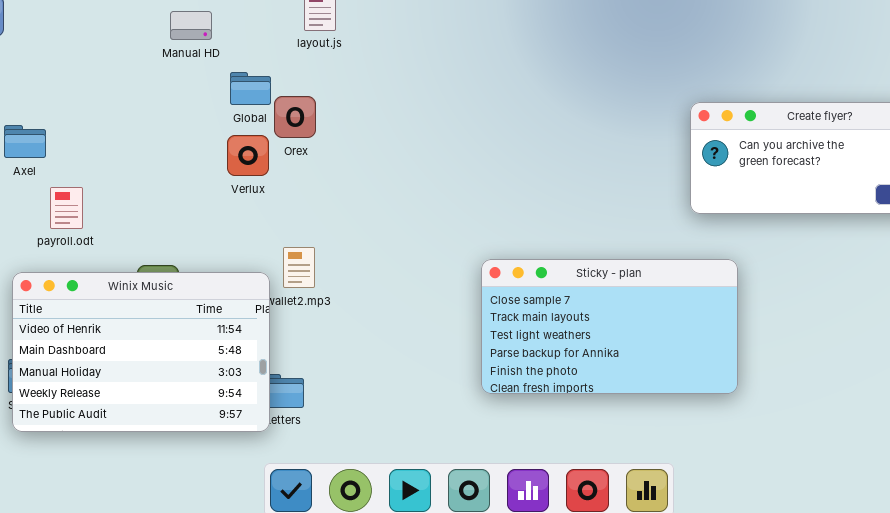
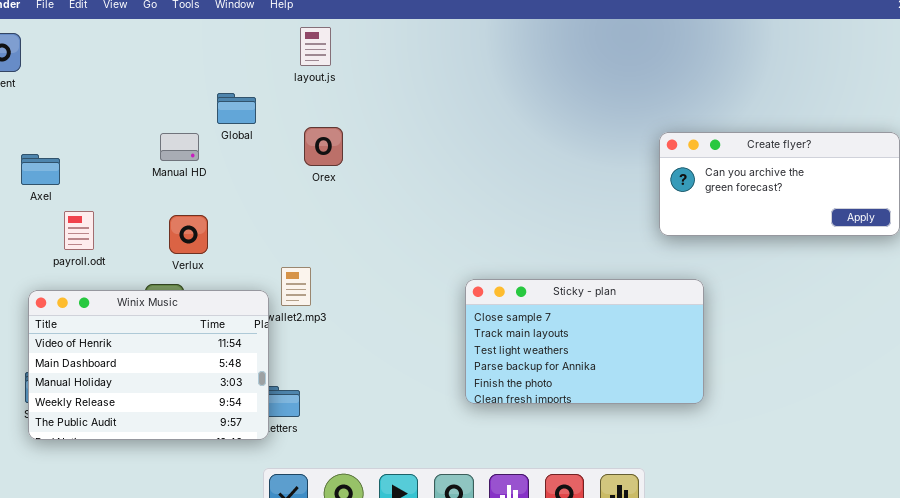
Manual HD: [170,11,212,40] -> [160,133,199,161], moved
Global: [230,72,271,105] -> [217,93,256,124], moved
Orex: [274,96,316,138] -> [304,127,343,166], moved
Verlux: [227,135,269,176] -> [169,215,208,254], moved

